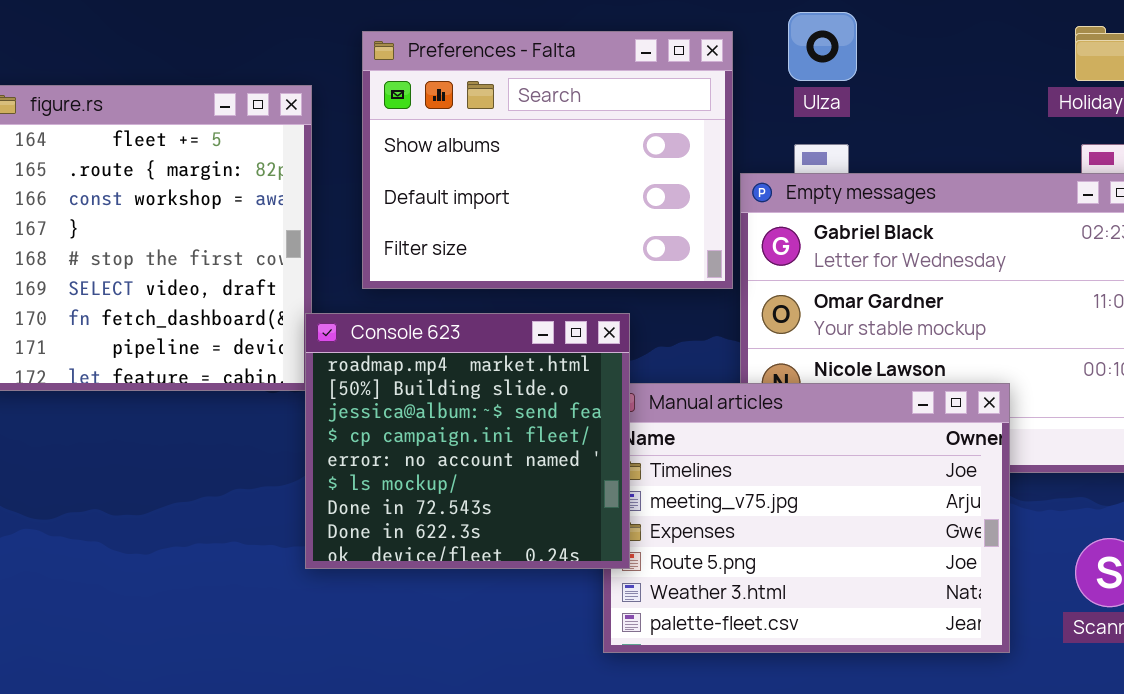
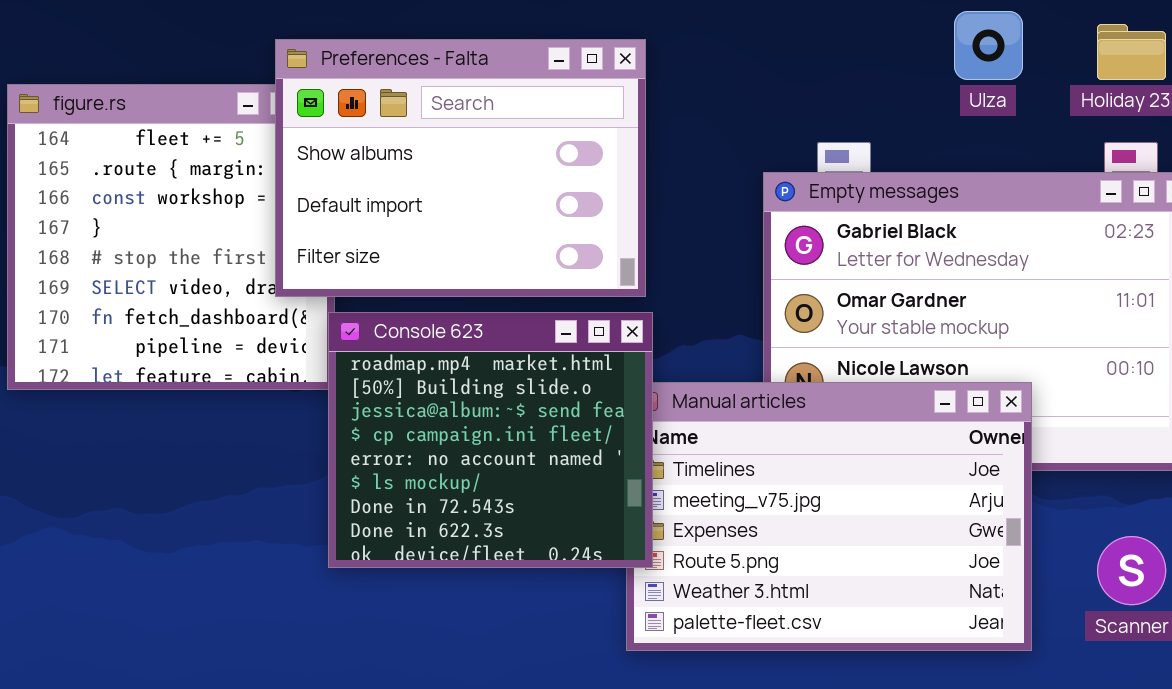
Ulza: [788,12,857,81] -> [954,11,1023,80], moved
Preferences - Falta: [362,31,733,289] -> [275,39,646,297], moved

